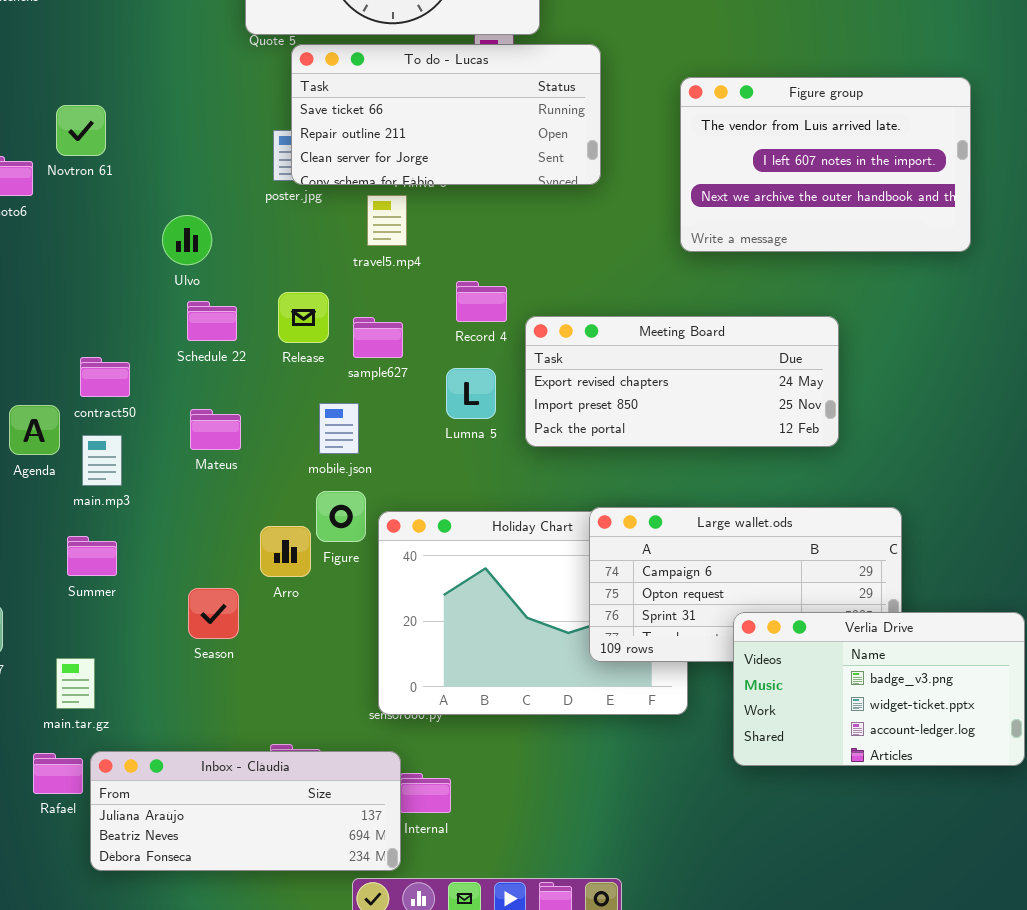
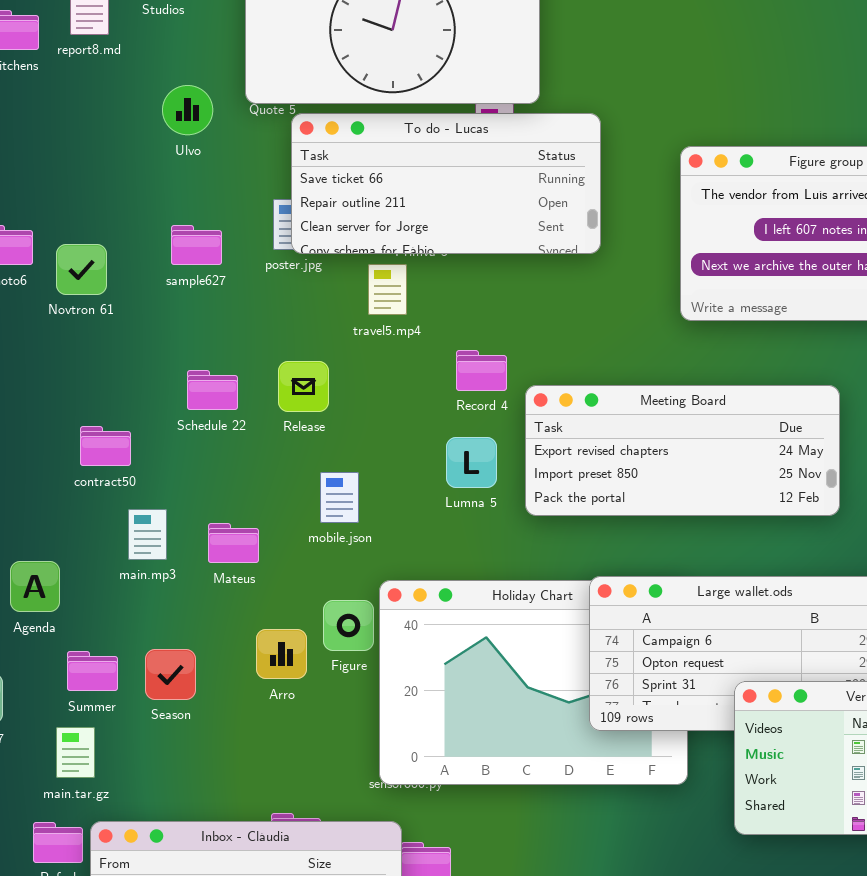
Novtron 61: [56,105,106,156] -> [56,244,107,295], moved
Ulvo: [162,215,212,265] -> [162,85,213,135], moved
sample627: [353,317,403,358] -> [171,225,222,265], moved
Agenda: [9,405,60,455] -> [10,561,60,612], moved
Mateus: [190,409,241,450] -> [208,523,259,563], moved
main.mp3: [82,435,122,486] -> [128,509,167,560], moved
Figure: [316,491,366,542] -> [323,600,374,651], moved
Arro: [260,526,311,577] -> [256,629,307,679], moved
Summer: [67,536,117,576] -> [67,651,118,691], moved
Season: [188,588,239,639] -> [145,649,196,700], moved

